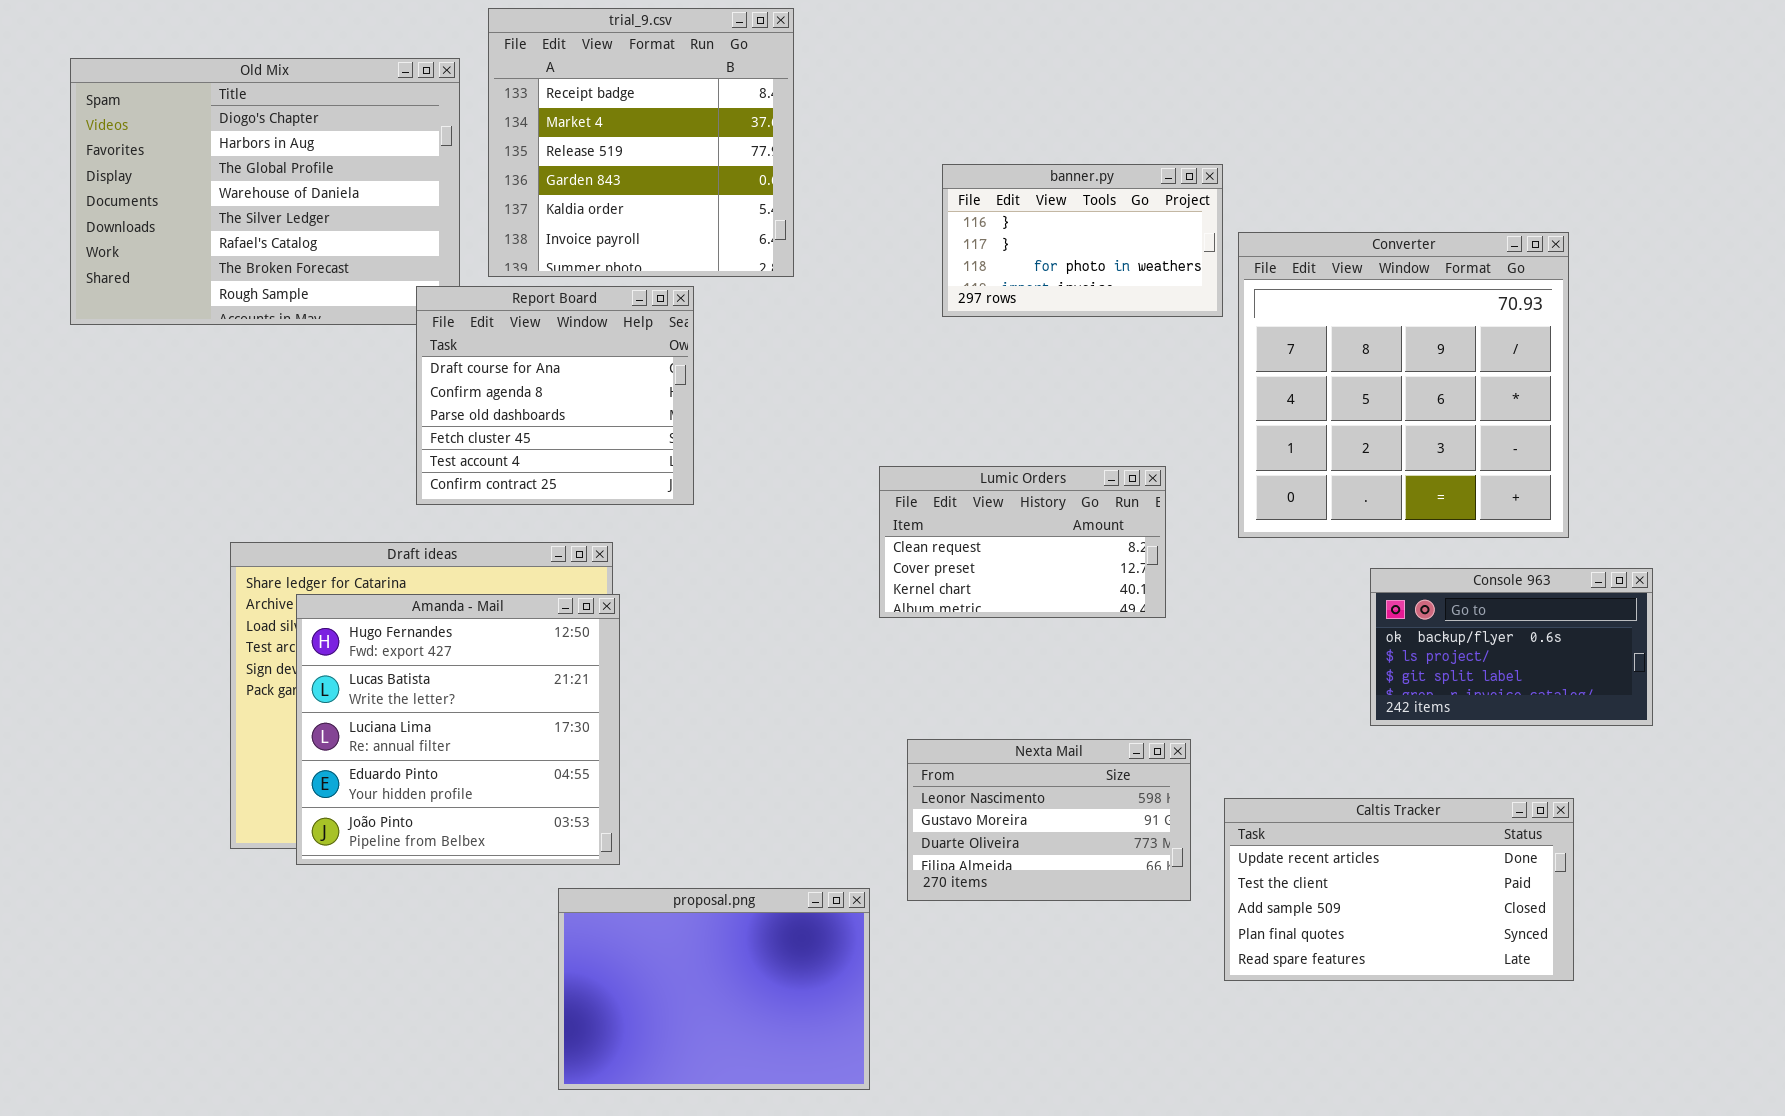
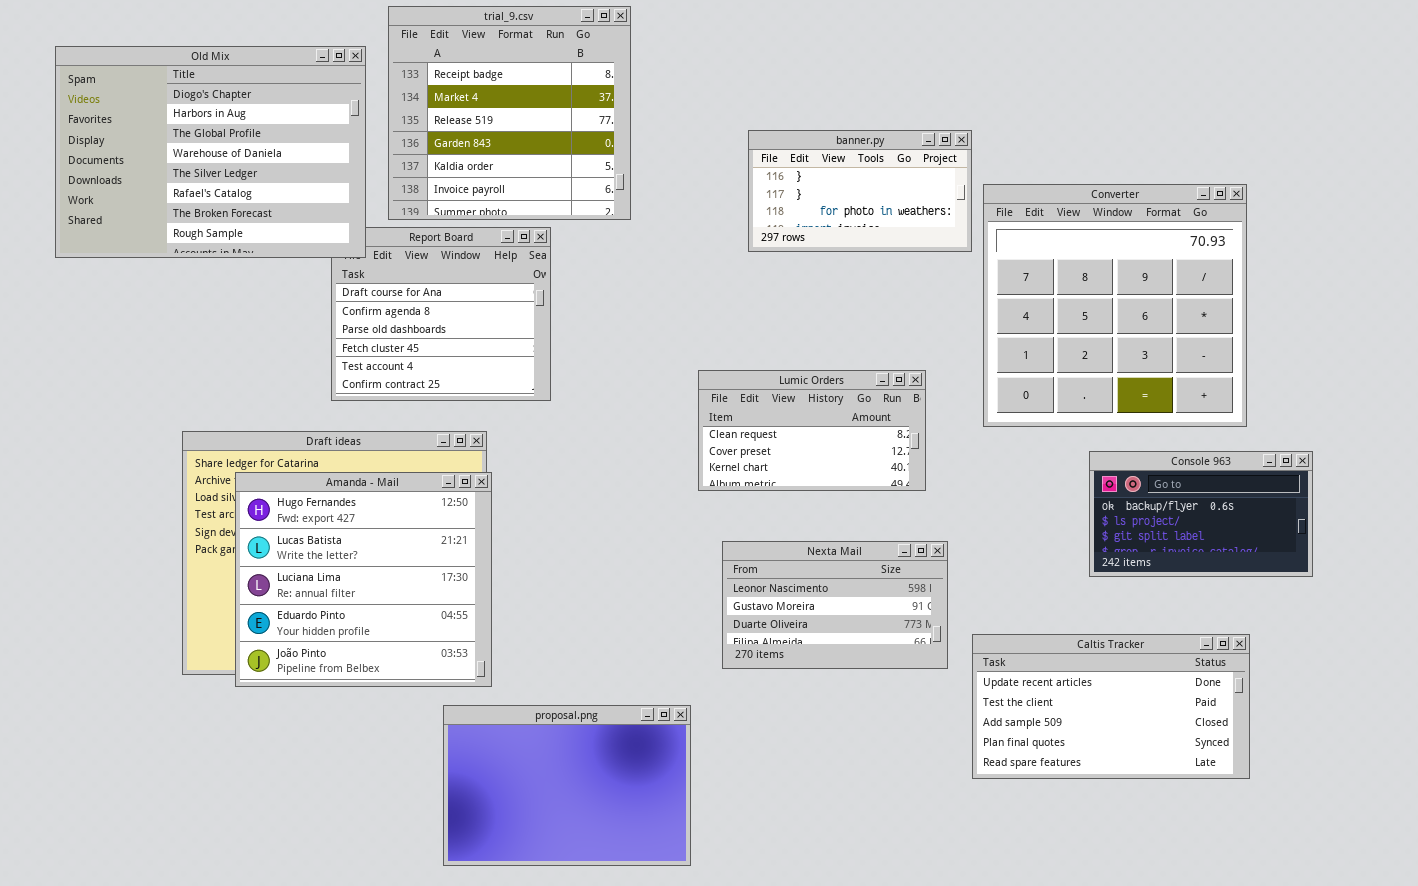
Old Mix: [70,58,460,325] -> [55,46,366,258], raised
Nexta Mail: [907,739,1191,901] -> [722,541,948,669], moved

